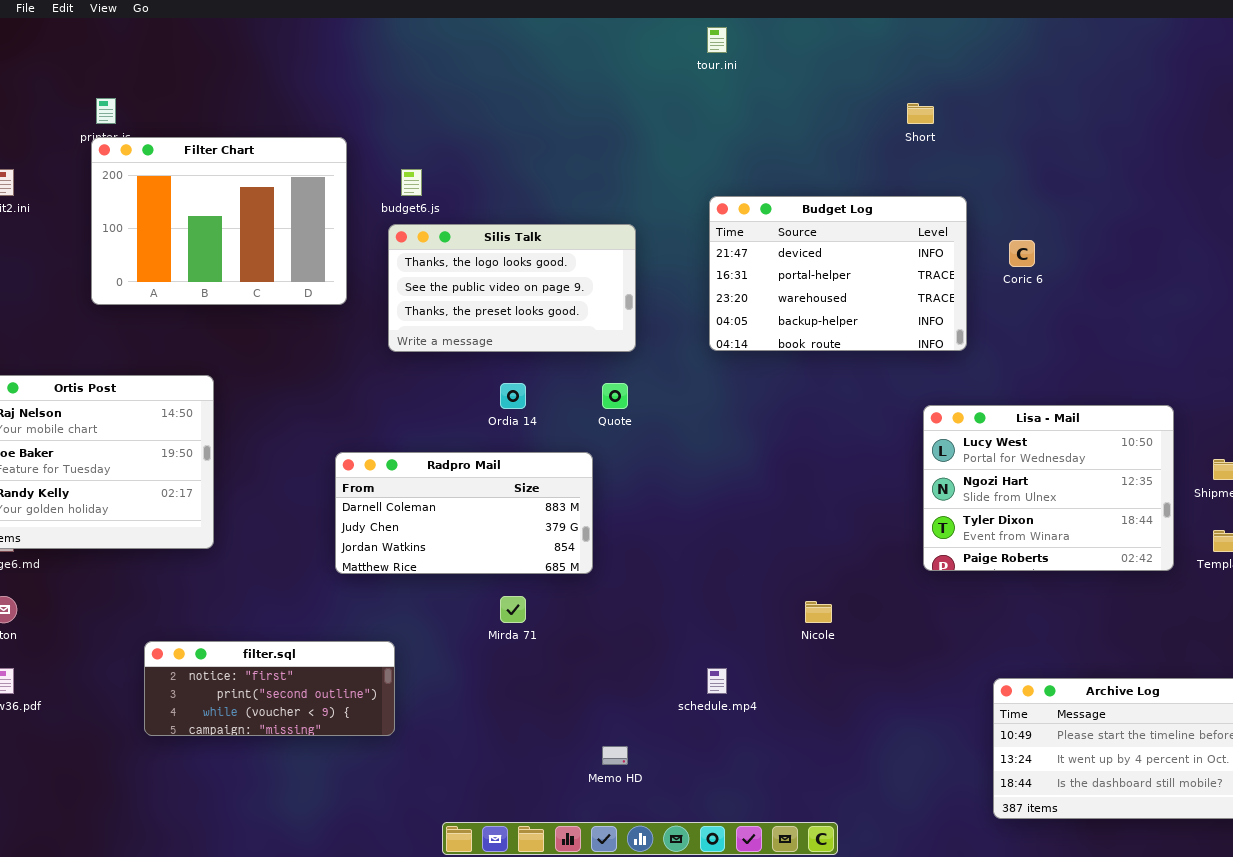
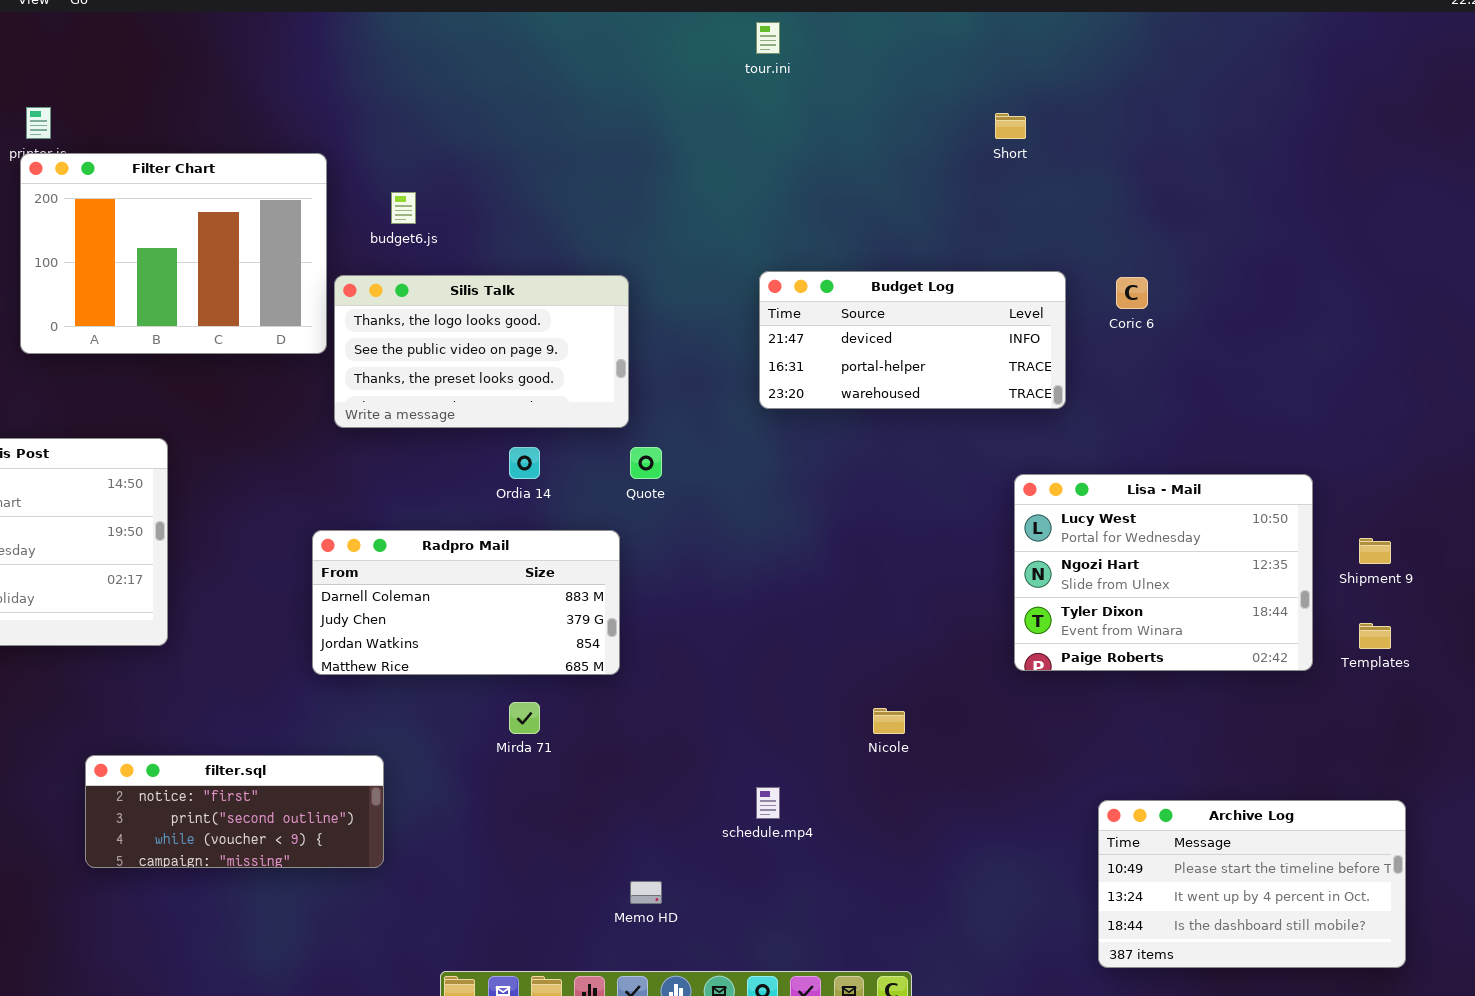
Budget Log: [709,196,967,351] -> [759,271,1066,409], resized
Silis Talk: [388,224,636,352] -> [334,275,629,428], moved

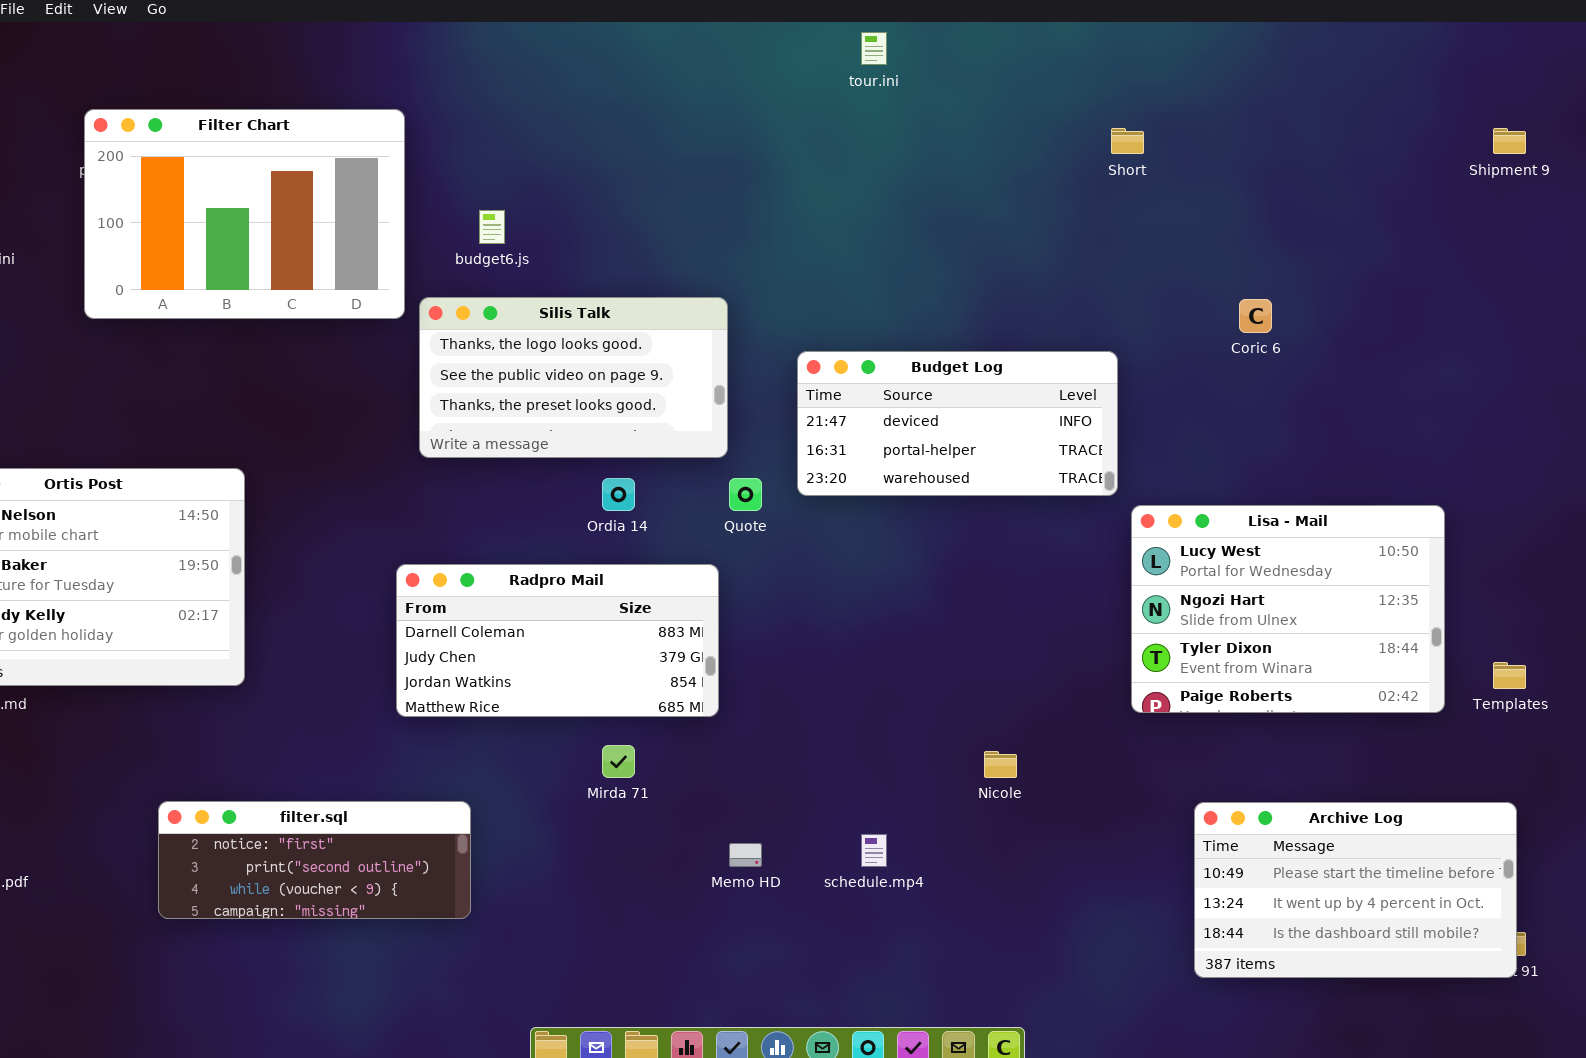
Filter Chart: [20,153,327,354] -> [84,109,405,319], moved
Budget Log: [759,271,1066,409] -> [797,351,1118,496], moved
Shipment 9: [1359,538,1391,564] -> [1493,128,1526,154], moved
Archive Log: [1098,800,1406,968] -> [1194,802,1517,978], moved
Memo HD: [630,881,662,904] -> [729,843,762,867], moved

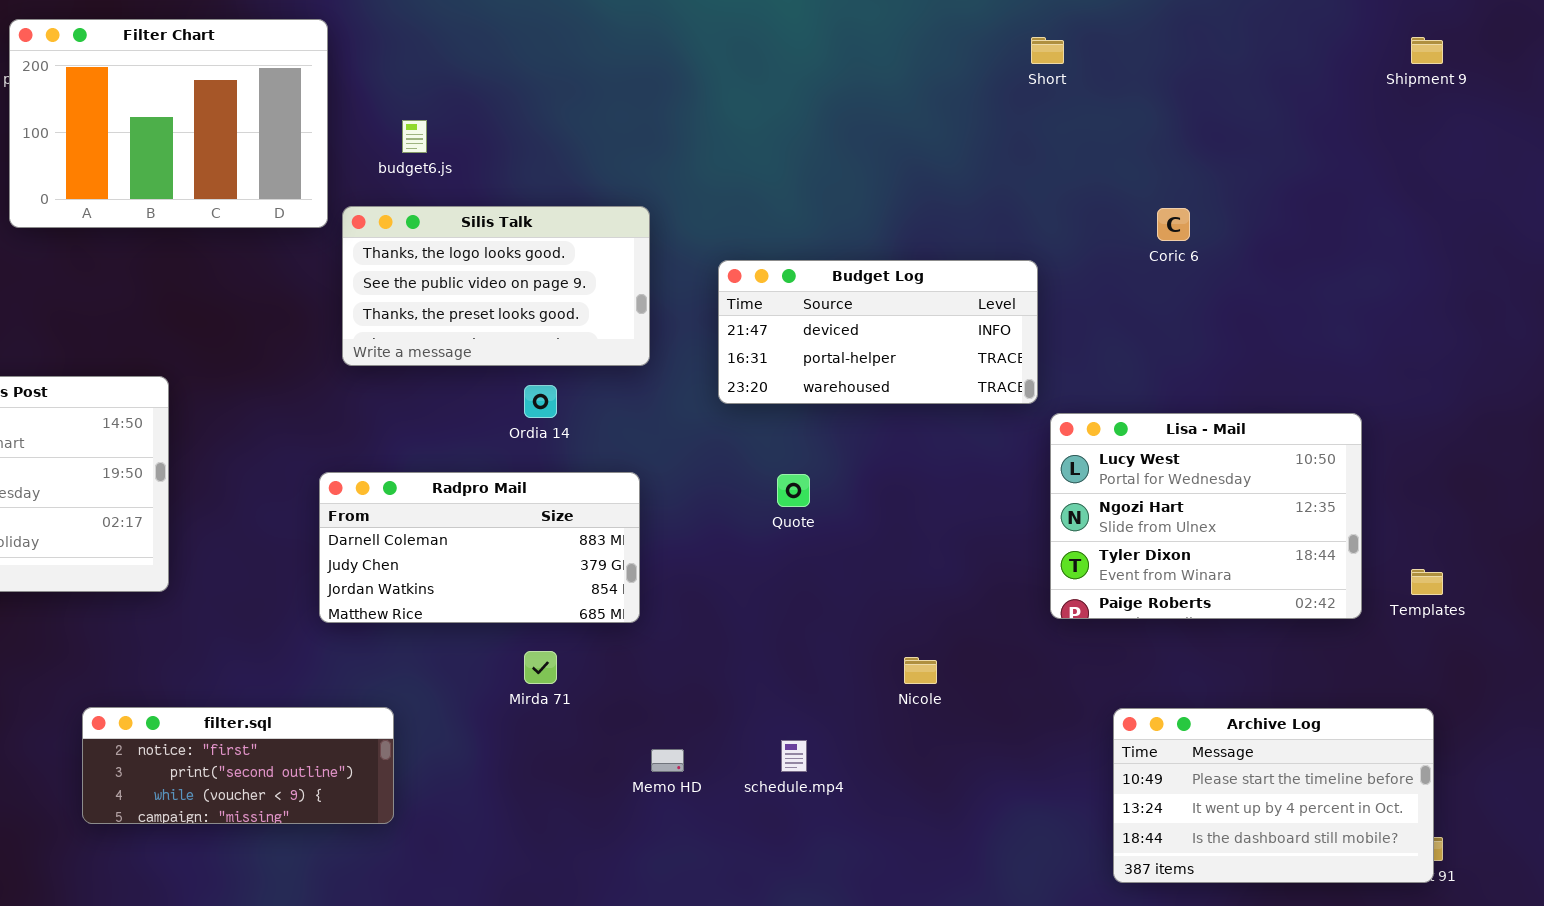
Quote: [729,478,762,511] -> [777,474,810,507], moved

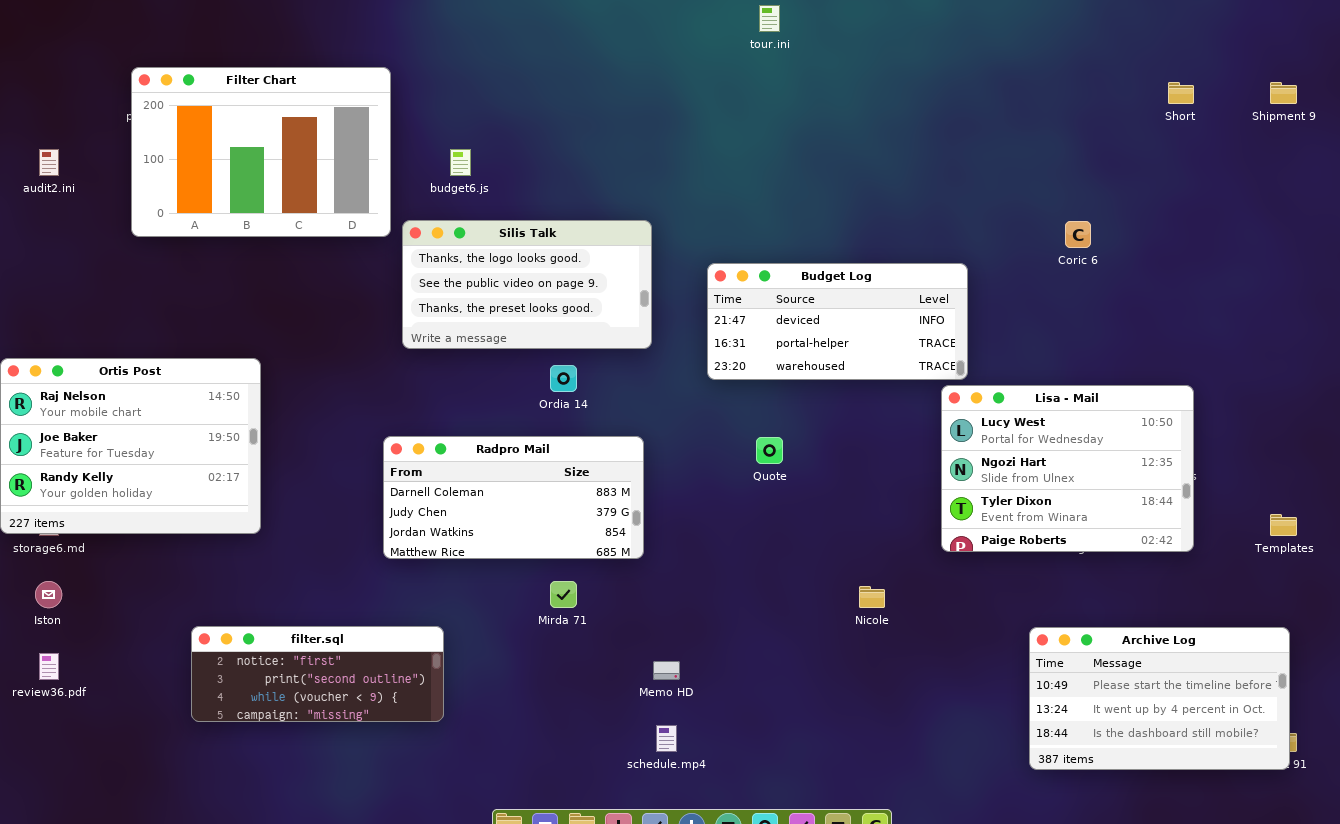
Short: [1031,37,1064,64] -> [1168,82,1194,104], moved
Lisa - Mail: [1050,413,1362,619] -> [941,385,1194,552], moved
schedule.mp4: [781,740,807,772] -> [656,725,677,752], moved

